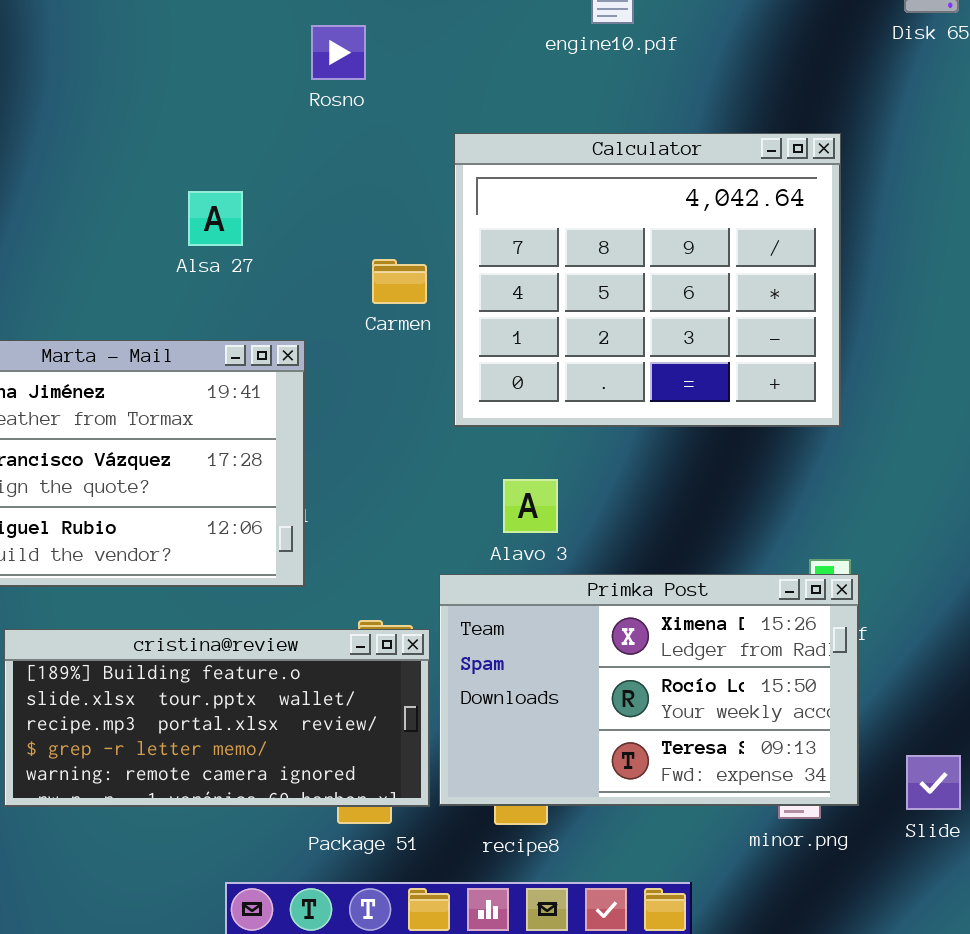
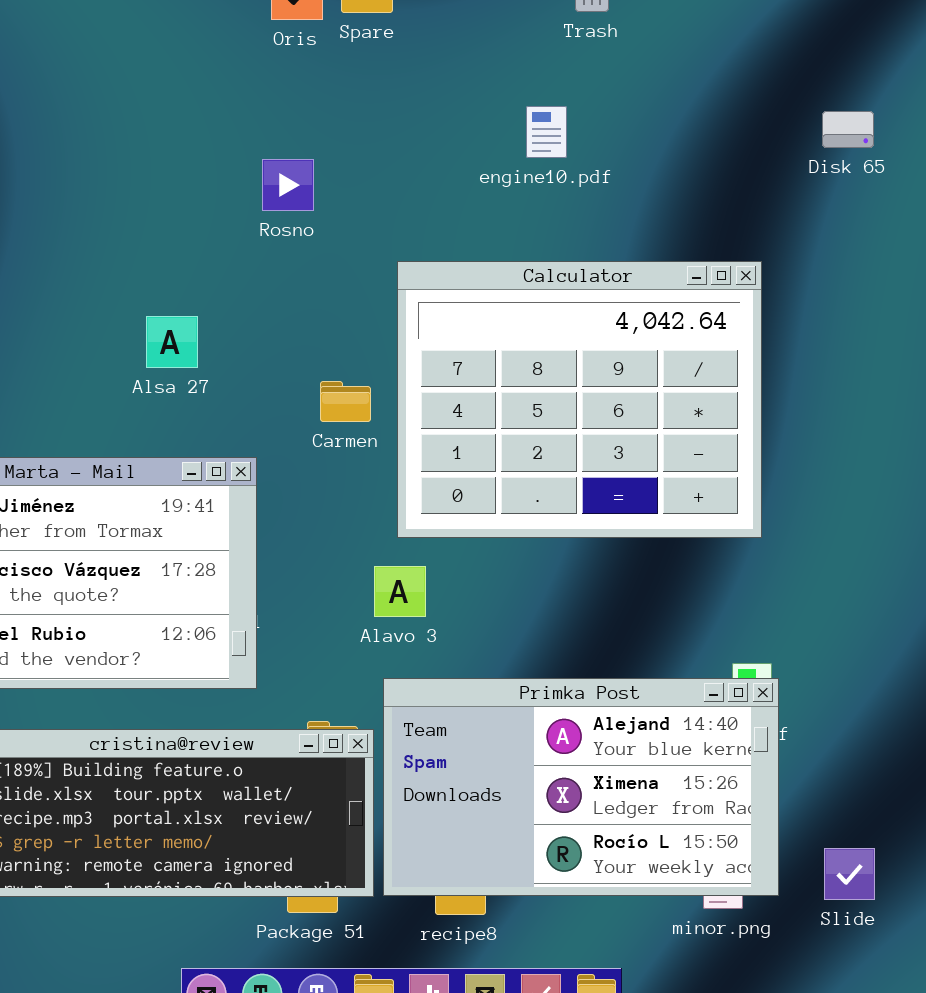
Alavo 3: [503,479,558,533] -> [374,566,426,617], moved
Primka Post: [439,574,859,806] -> [383,678,779,896], scrolled up 1 row

